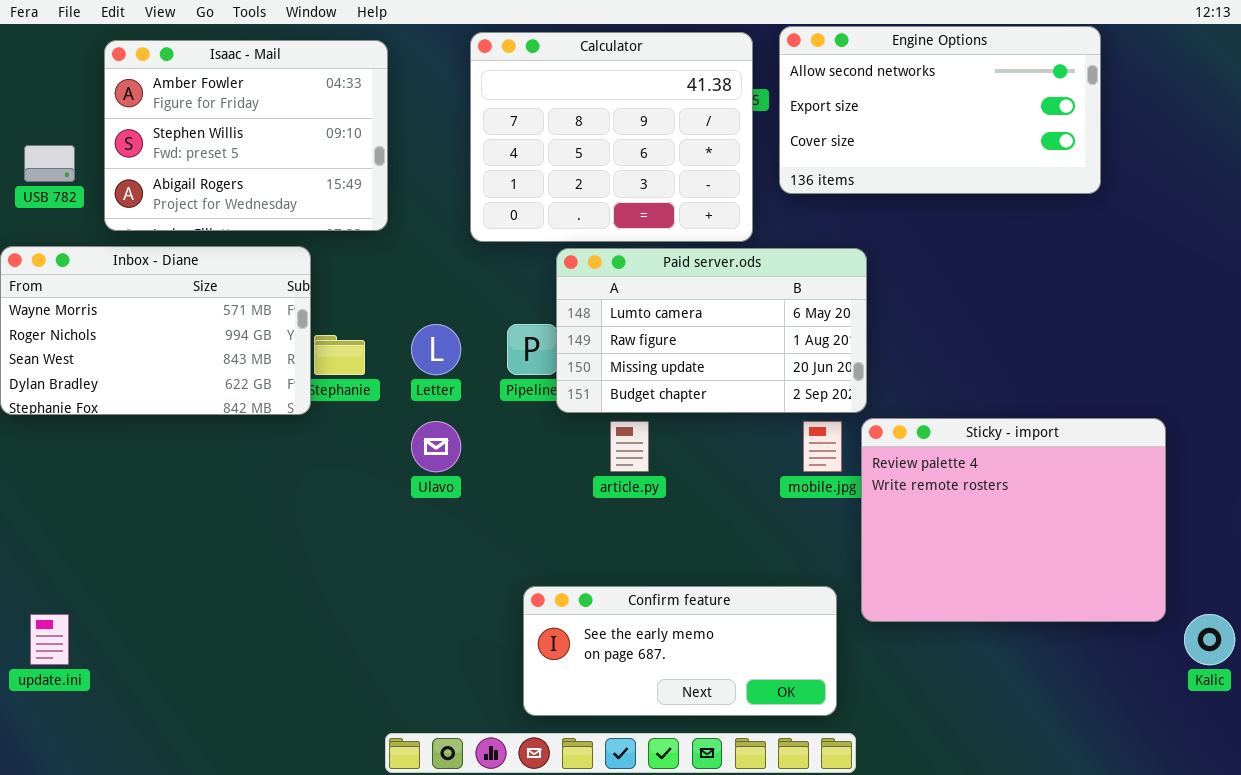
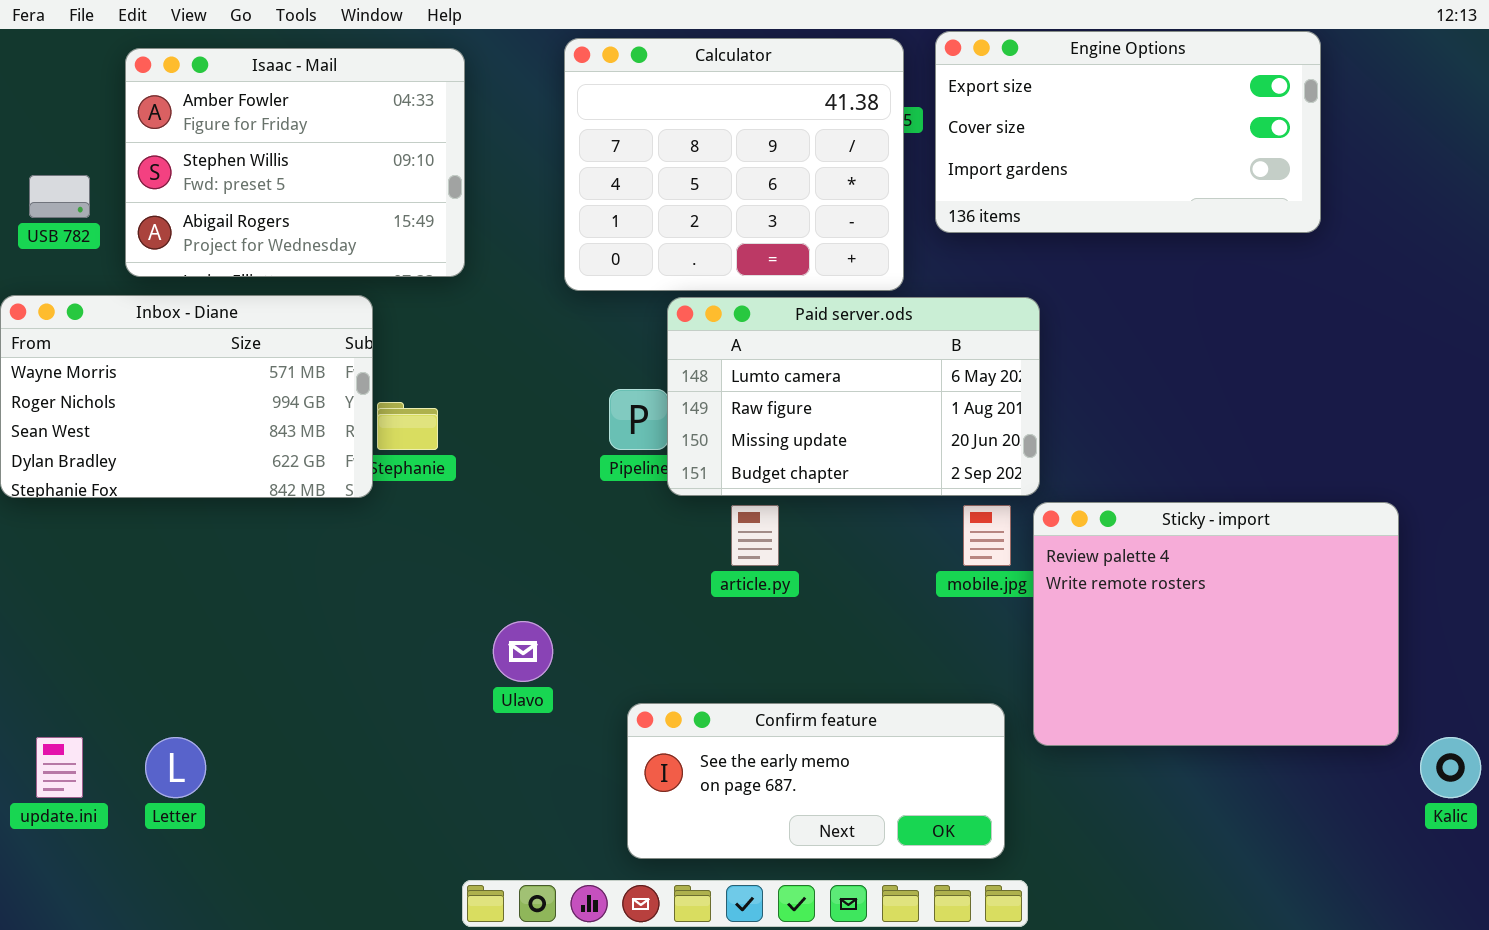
Engine Options: [779,26,1101,194] -> [935,31,1321,233], scrolled down 1 row
Letter: [411,324,461,375] -> [145,737,206,798], moved
Ulavo: [411,421,461,472] -> [493,621,553,682], moved

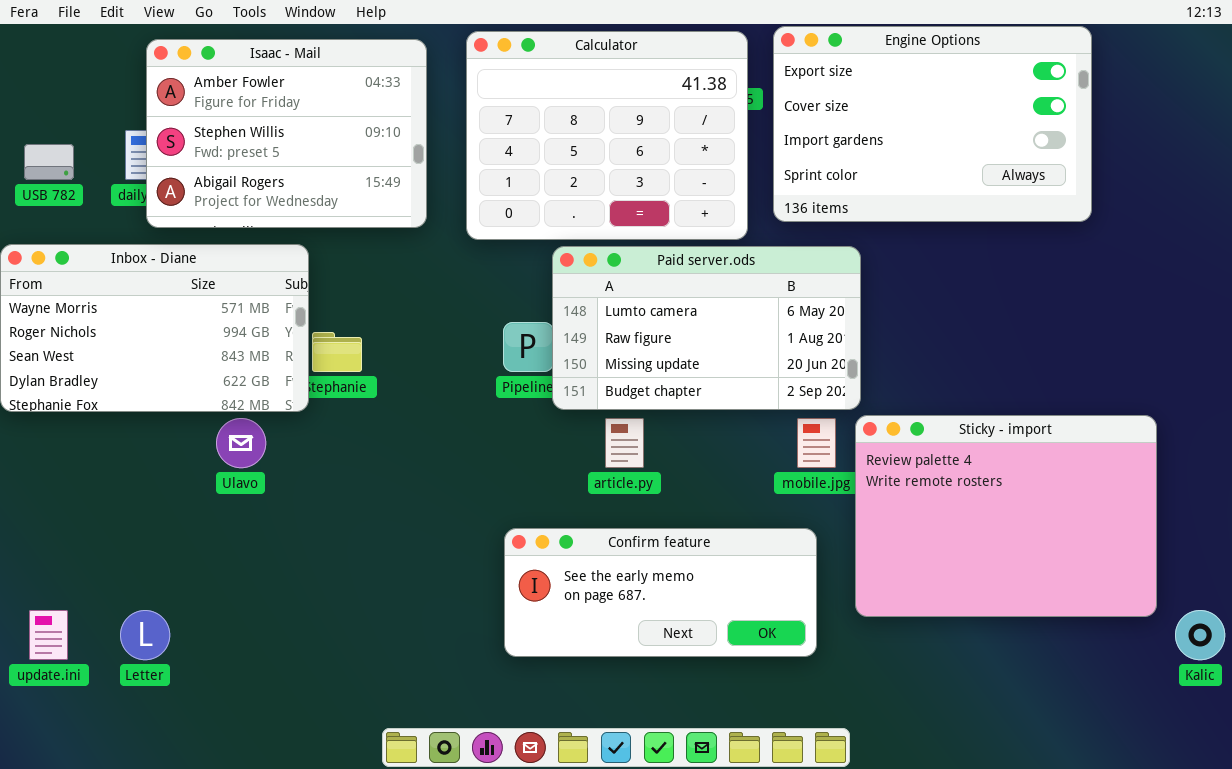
Engine Options: [935,31,1321,233] -> [773,26,1092,222], resized
Isaac - Mail: [125,48,465,277] -> [146,39,427,228], moved
Ulavo: [493,621,553,682] -> [216,418,266,468], moved
Confirm feature: [627,703,1005,859] -> [504,528,817,657], moved

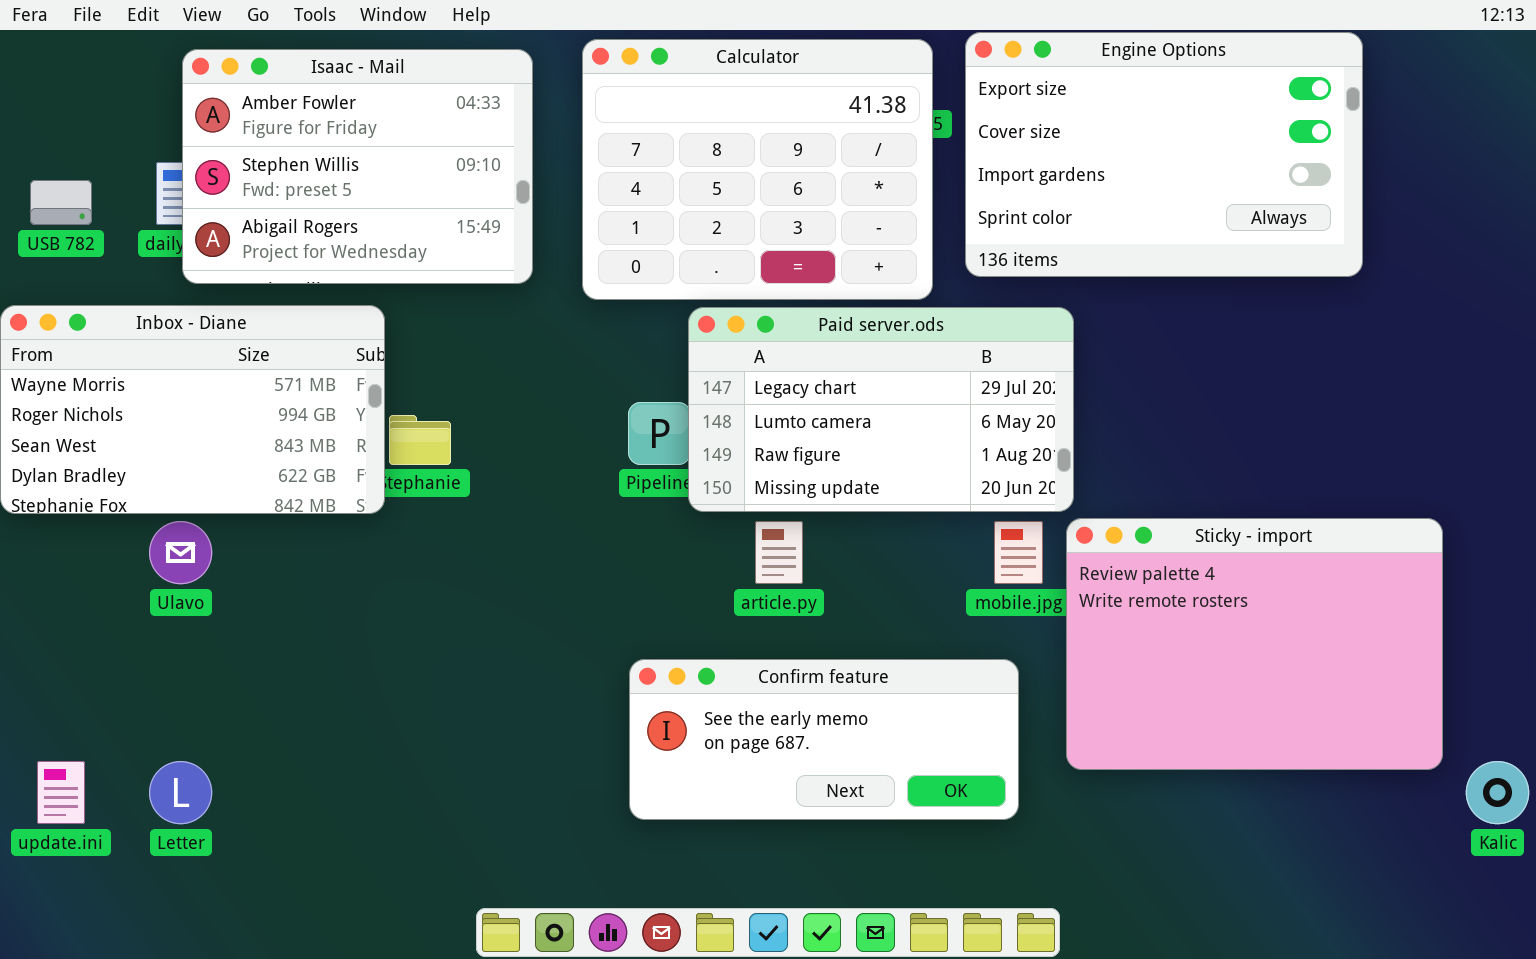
Paid server.ods: [552,246,861,410] -> [688,307,1074,512], scrolled up 1 row
Ulavo: [216,418,266,468] -> [149,521,212,584], moved

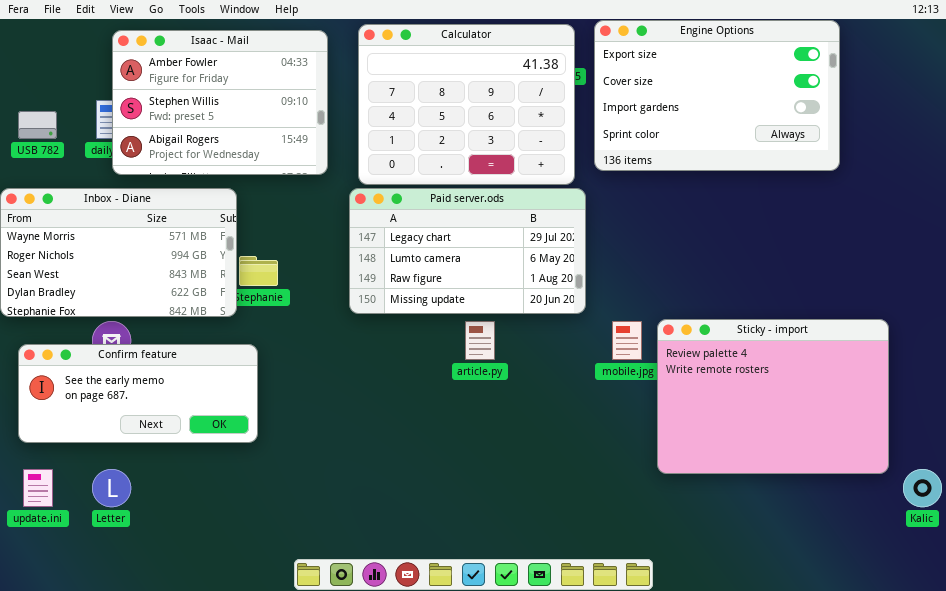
Paid server.ods: [688,307,1074,512] -> [349,188,586,314], moved
Confirm feature: [629,659,1019,820] -> [18,344,258,443], moved

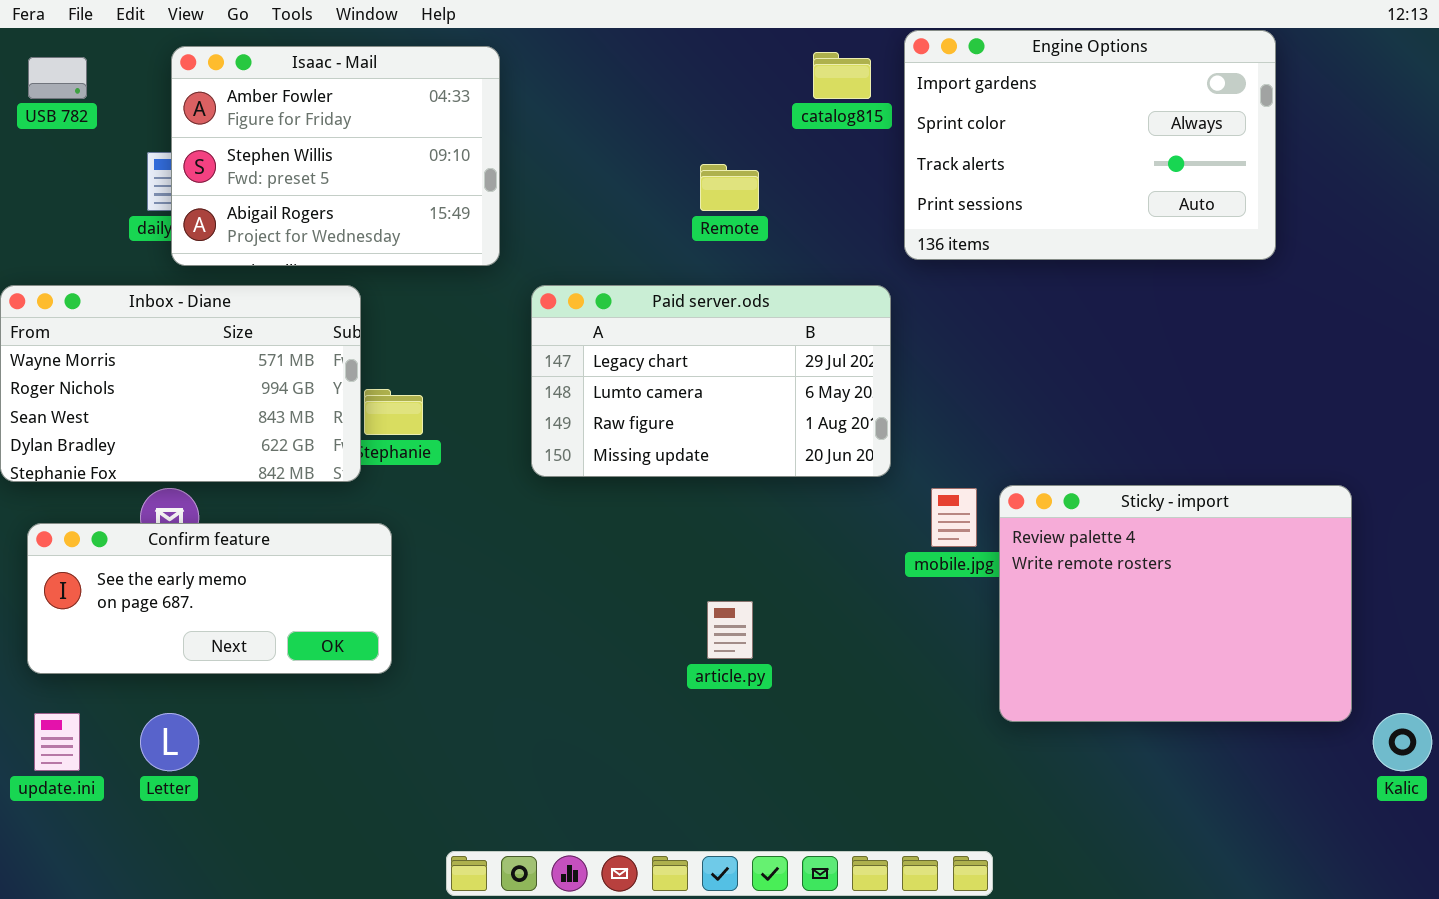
Engine Options: [594,20,840,171] -> [904,30,1276,260], scrolled down 2 rows
Calculator: [358,24,575,185] -> none, closed
USB 782: [18,111,57,139] -> [28,57,87,99], moved
article.py: [465,321,495,360] -> [707,601,753,659], moved

